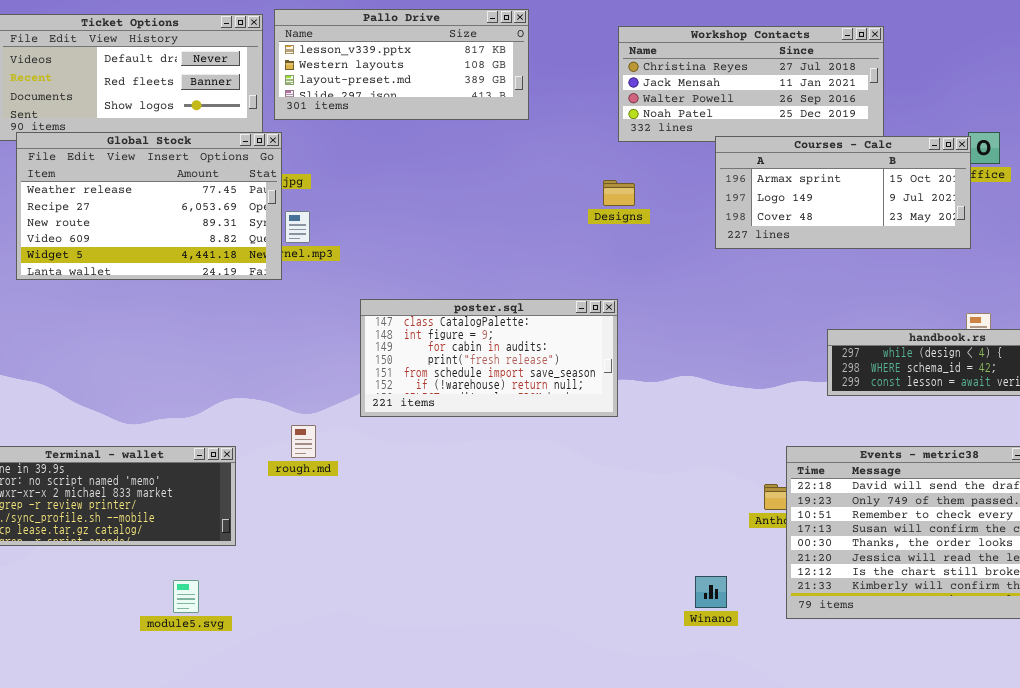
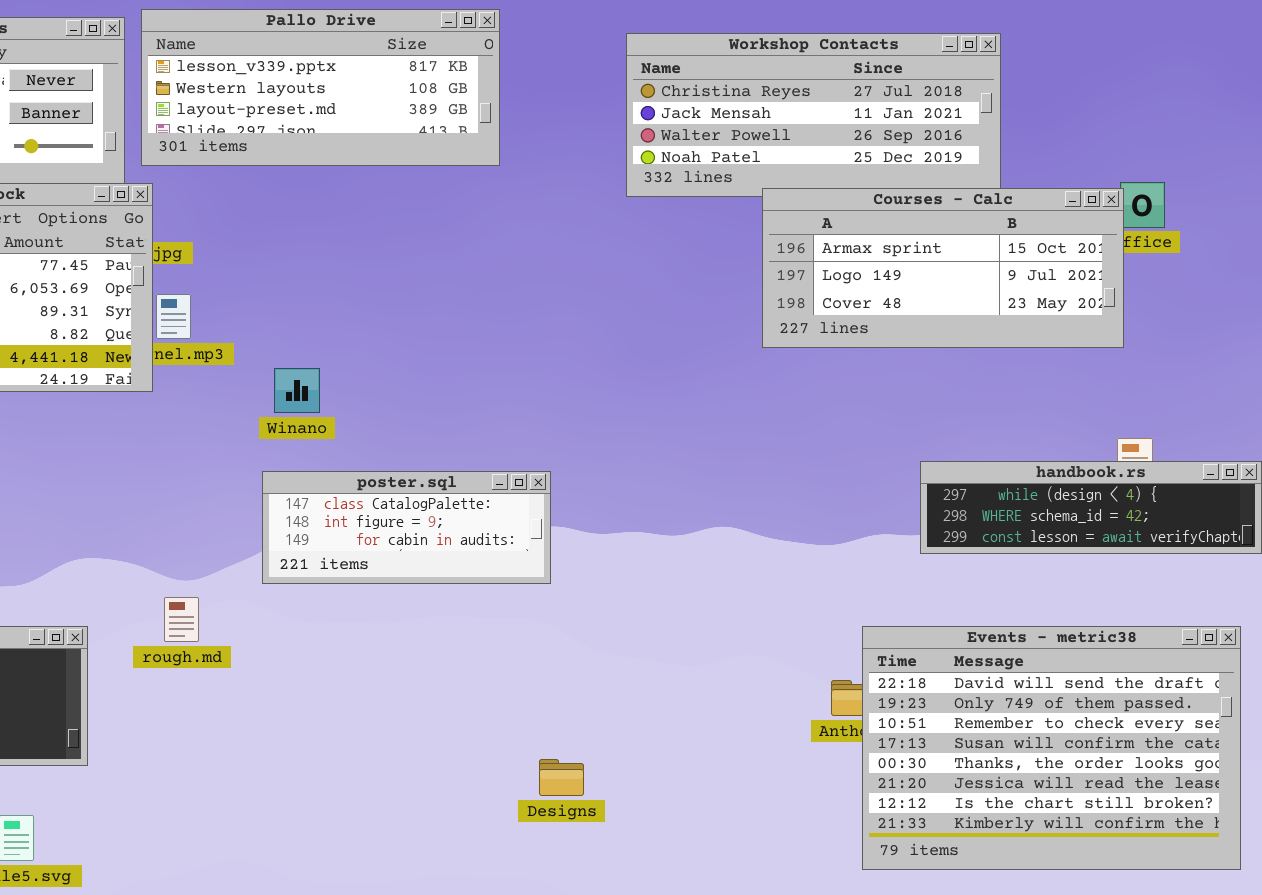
Designs: [603,180,635,206] -> [539,759,584,796], moved
poster.sql: [360,299,618,417] -> [262,471,551,584], resized
Winano: [695,576,727,608] -> [274,368,320,413], moved

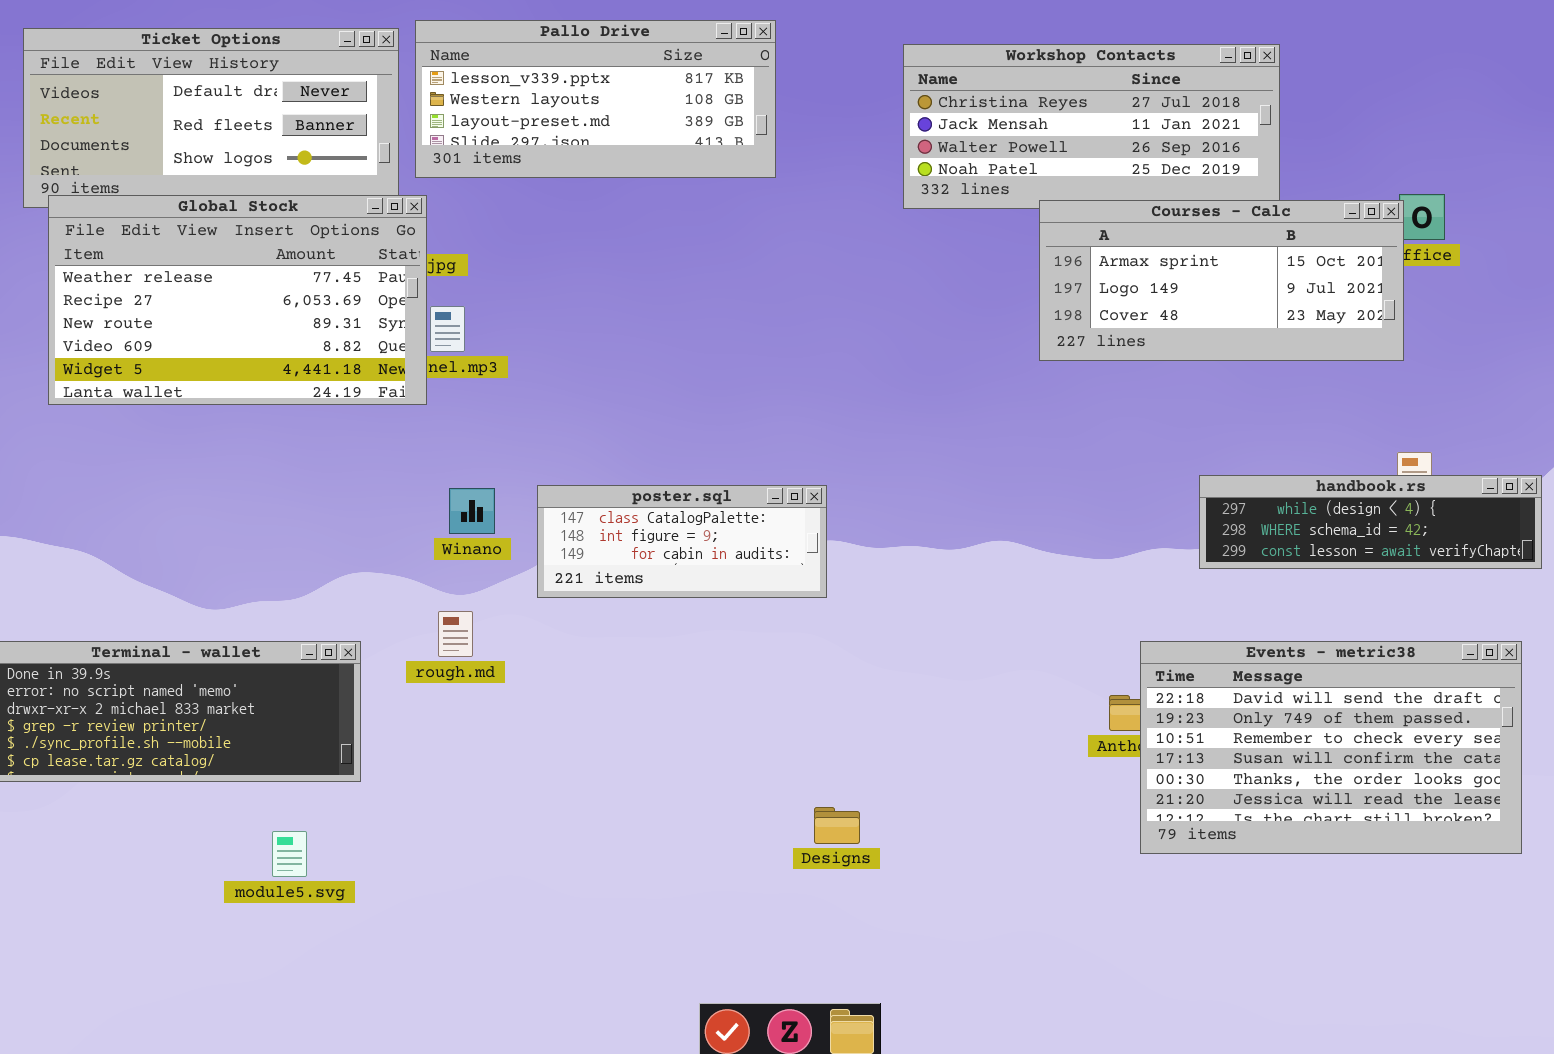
Winano: [274,368,320,413] -> [449,488,495,534], moved
Events - metric38: [862,626,1241,870] -> [1140,641,1522,854], resized
Designs: [539,759,584,796] -> [814,807,860,844], moved

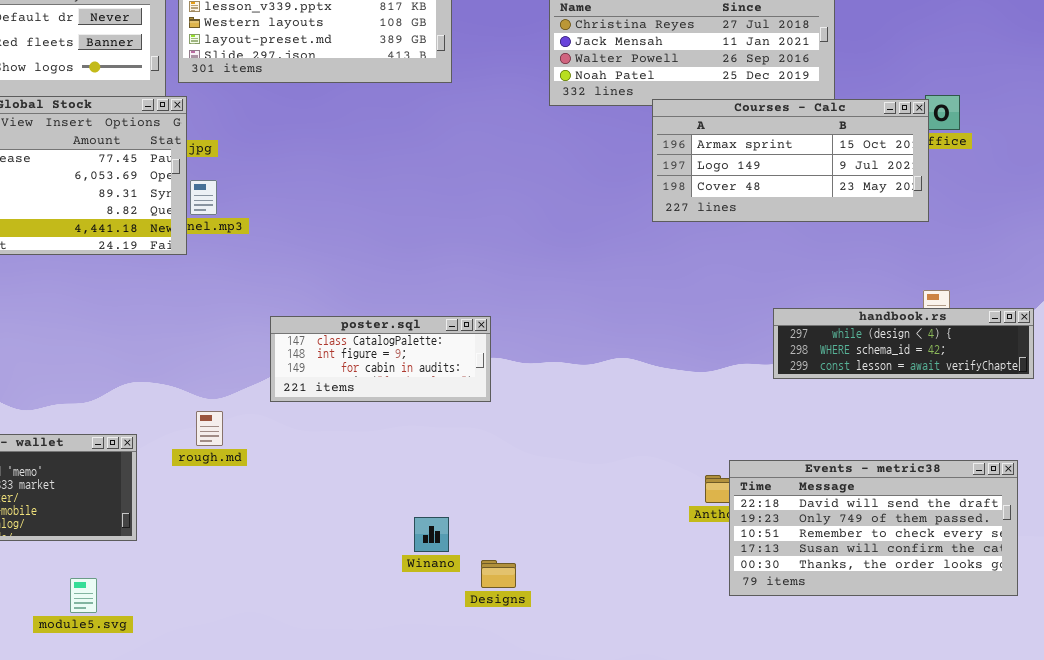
Winano: [449,488,495,534] -> [414,517,449,552], moved
Events - metric38: [1140,641,1522,854] -> [729,460,1018,596], resized

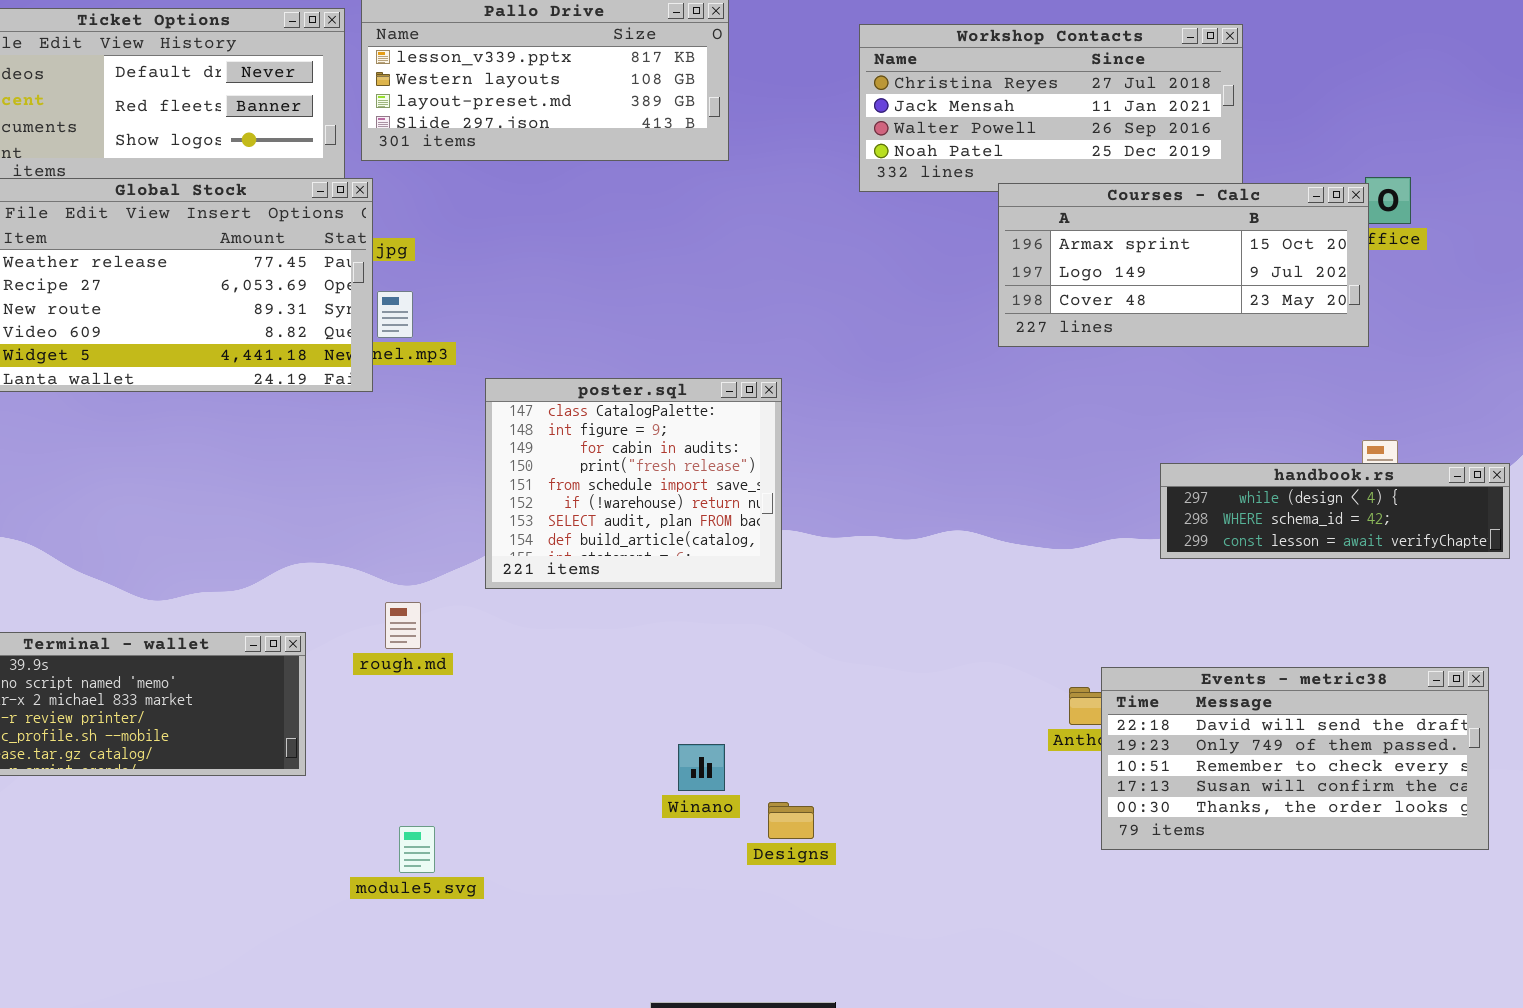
poster.sql: [270,316,491,402] -> [485,378,782,589], resized
module5.svg: [70,578,97,613] -> [399,826,435,873], moved

